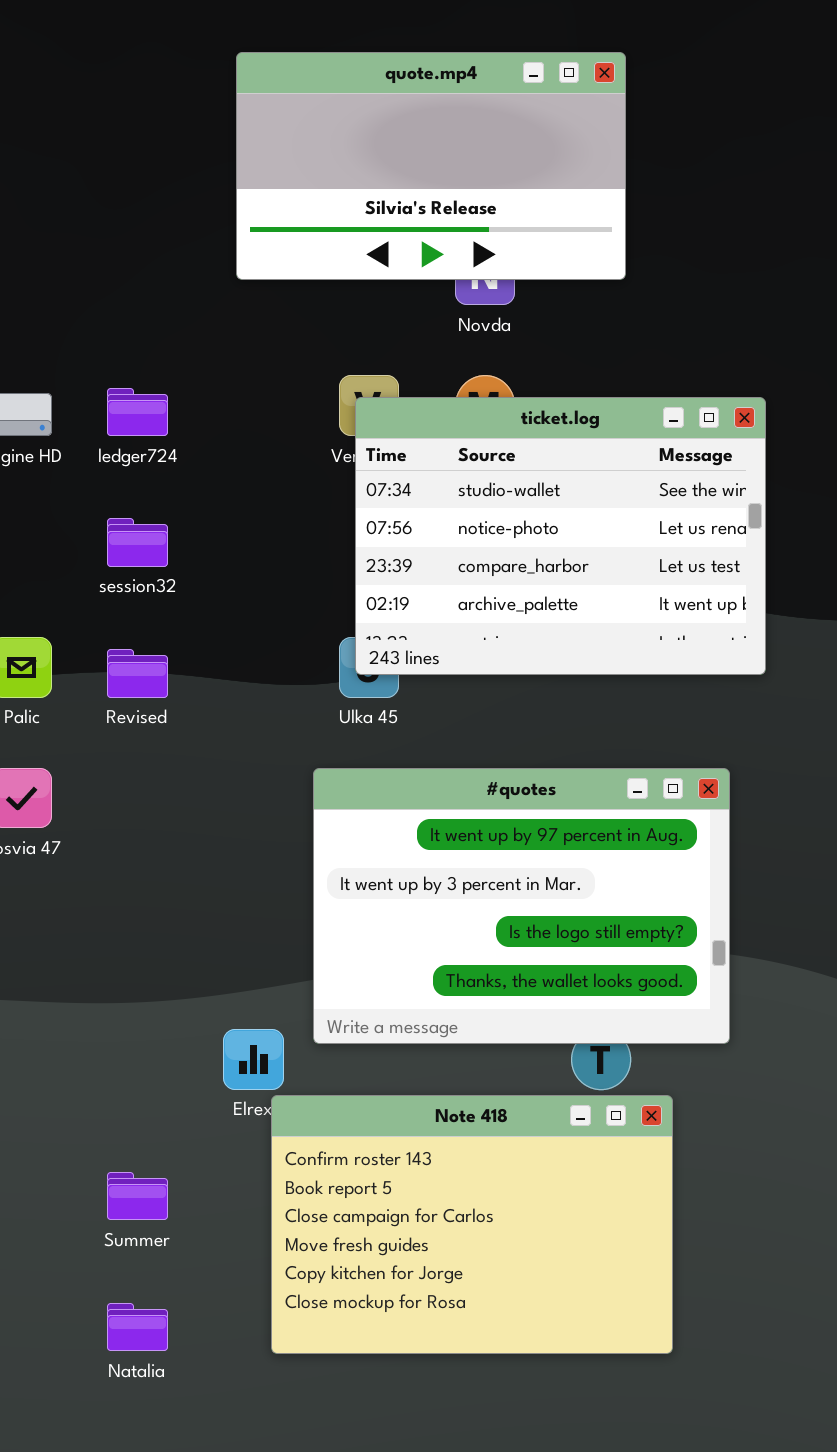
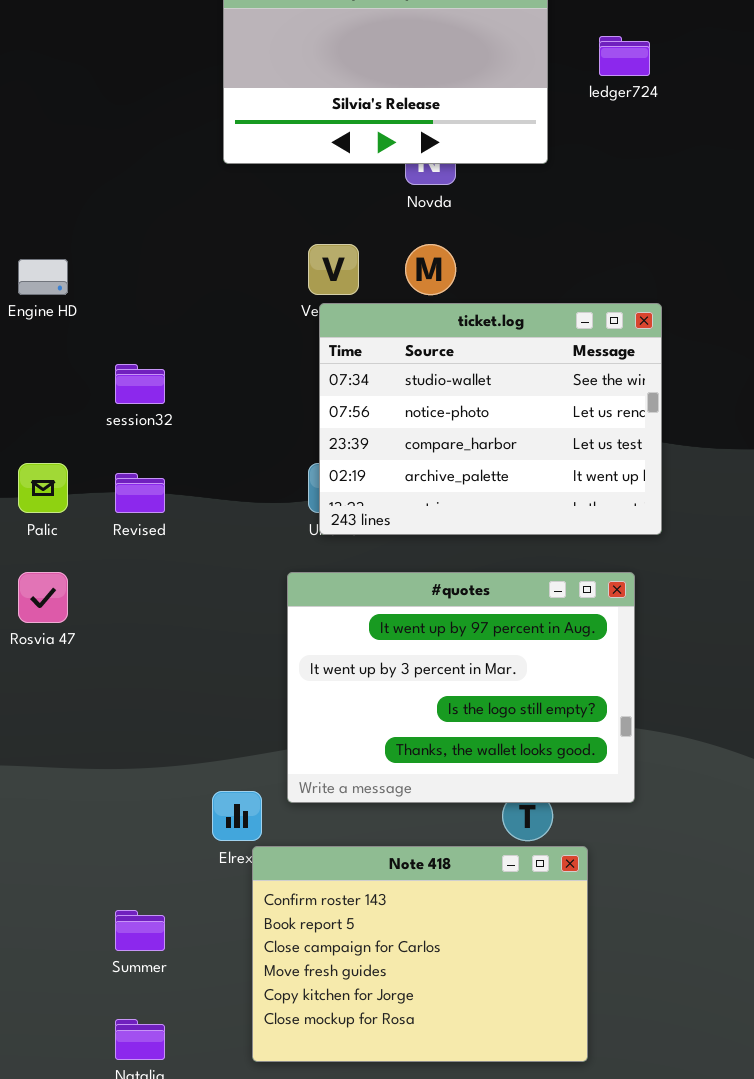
ledger724: [107,388,168,436] -> [599,36,650,76], moved
ticket.log: [355,397,766,675] -> [319,303,662,535], moved

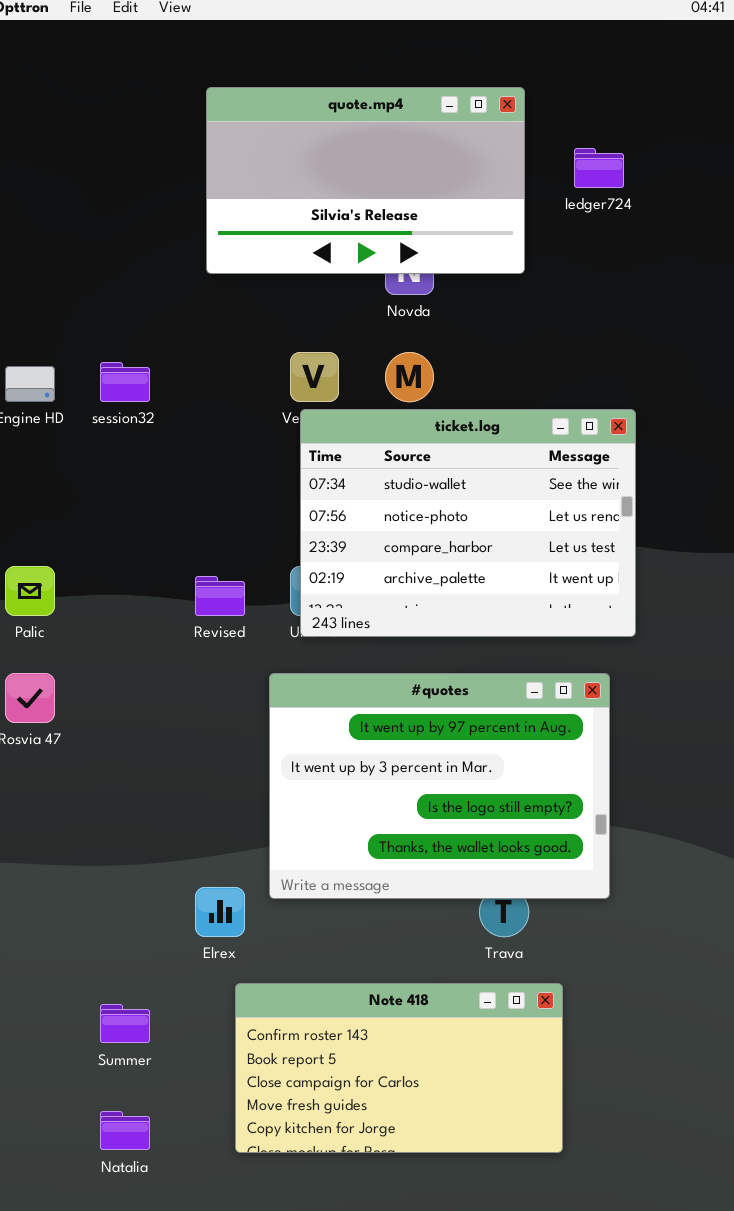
session32: [115,364,165,404] -> [100,362,150,402], moved
Revised: [115,473,165,513] -> [195,576,245,616], moved
Note 418: [252,846,588,1062] -> [235,983,563,1153], resized

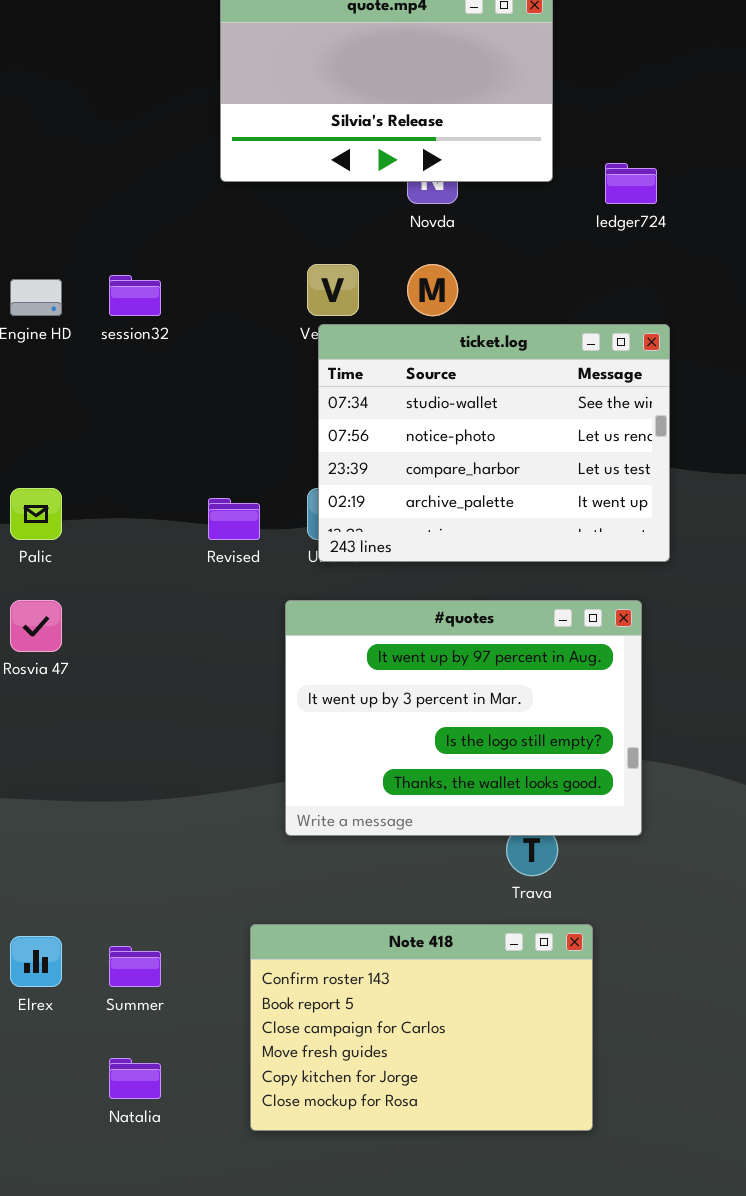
ledger724: [574,148,624,188] -> [605,163,657,204], moved
Elrex: [195,887,245,937] -> [10,936,62,987], moved
Note 418: [235,983,563,1153] -> [250,924,593,1131], resized

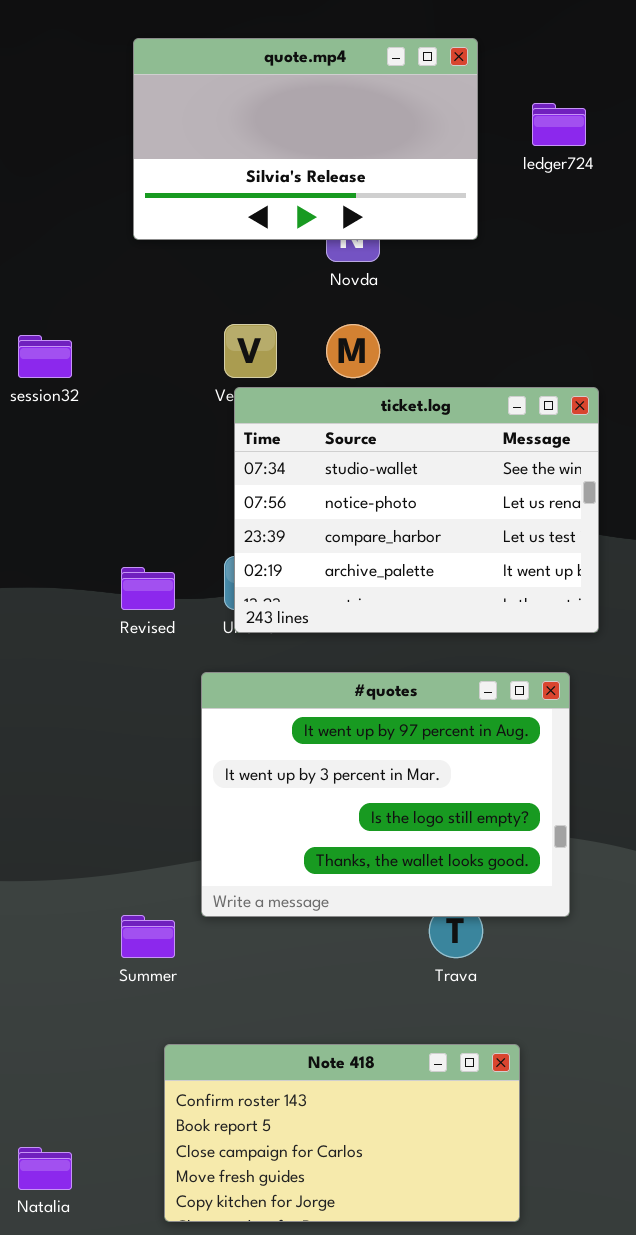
ledger724: [605,163,657,204] -> [532,103,586,146], moved
Note 418: [250,924,593,1131] -> [164,1044,520,1222], resized
Summer: [109,946,161,987] -> [121,915,175,958], moved

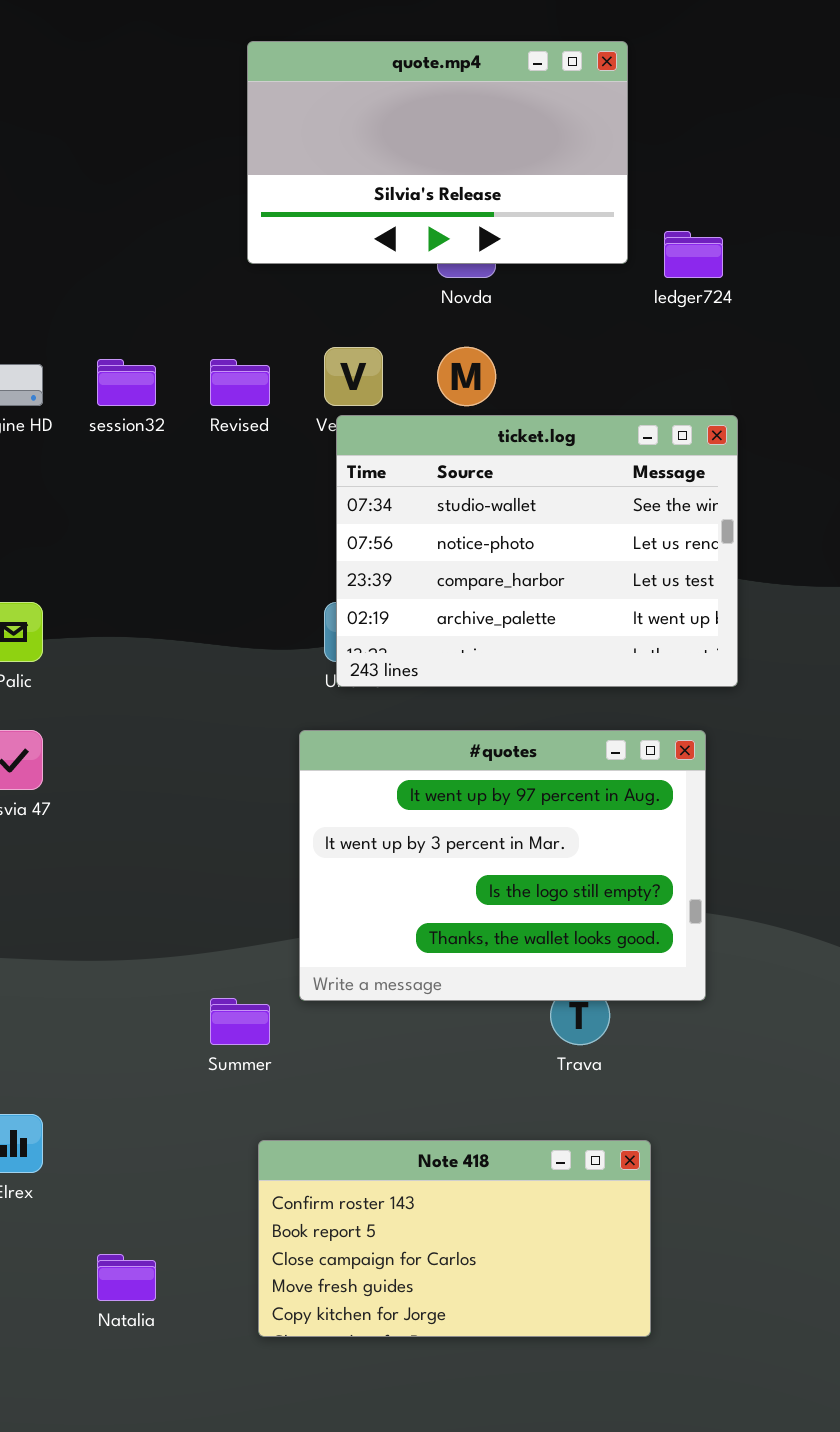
quote.mp4: [133,38,478,240] -> [247,41,628,264], moved
ledger724: [532,103,586,146] -> [664,231,723,278], moved
Revised: [121,567,175,610] -> [210,359,270,406], moved

